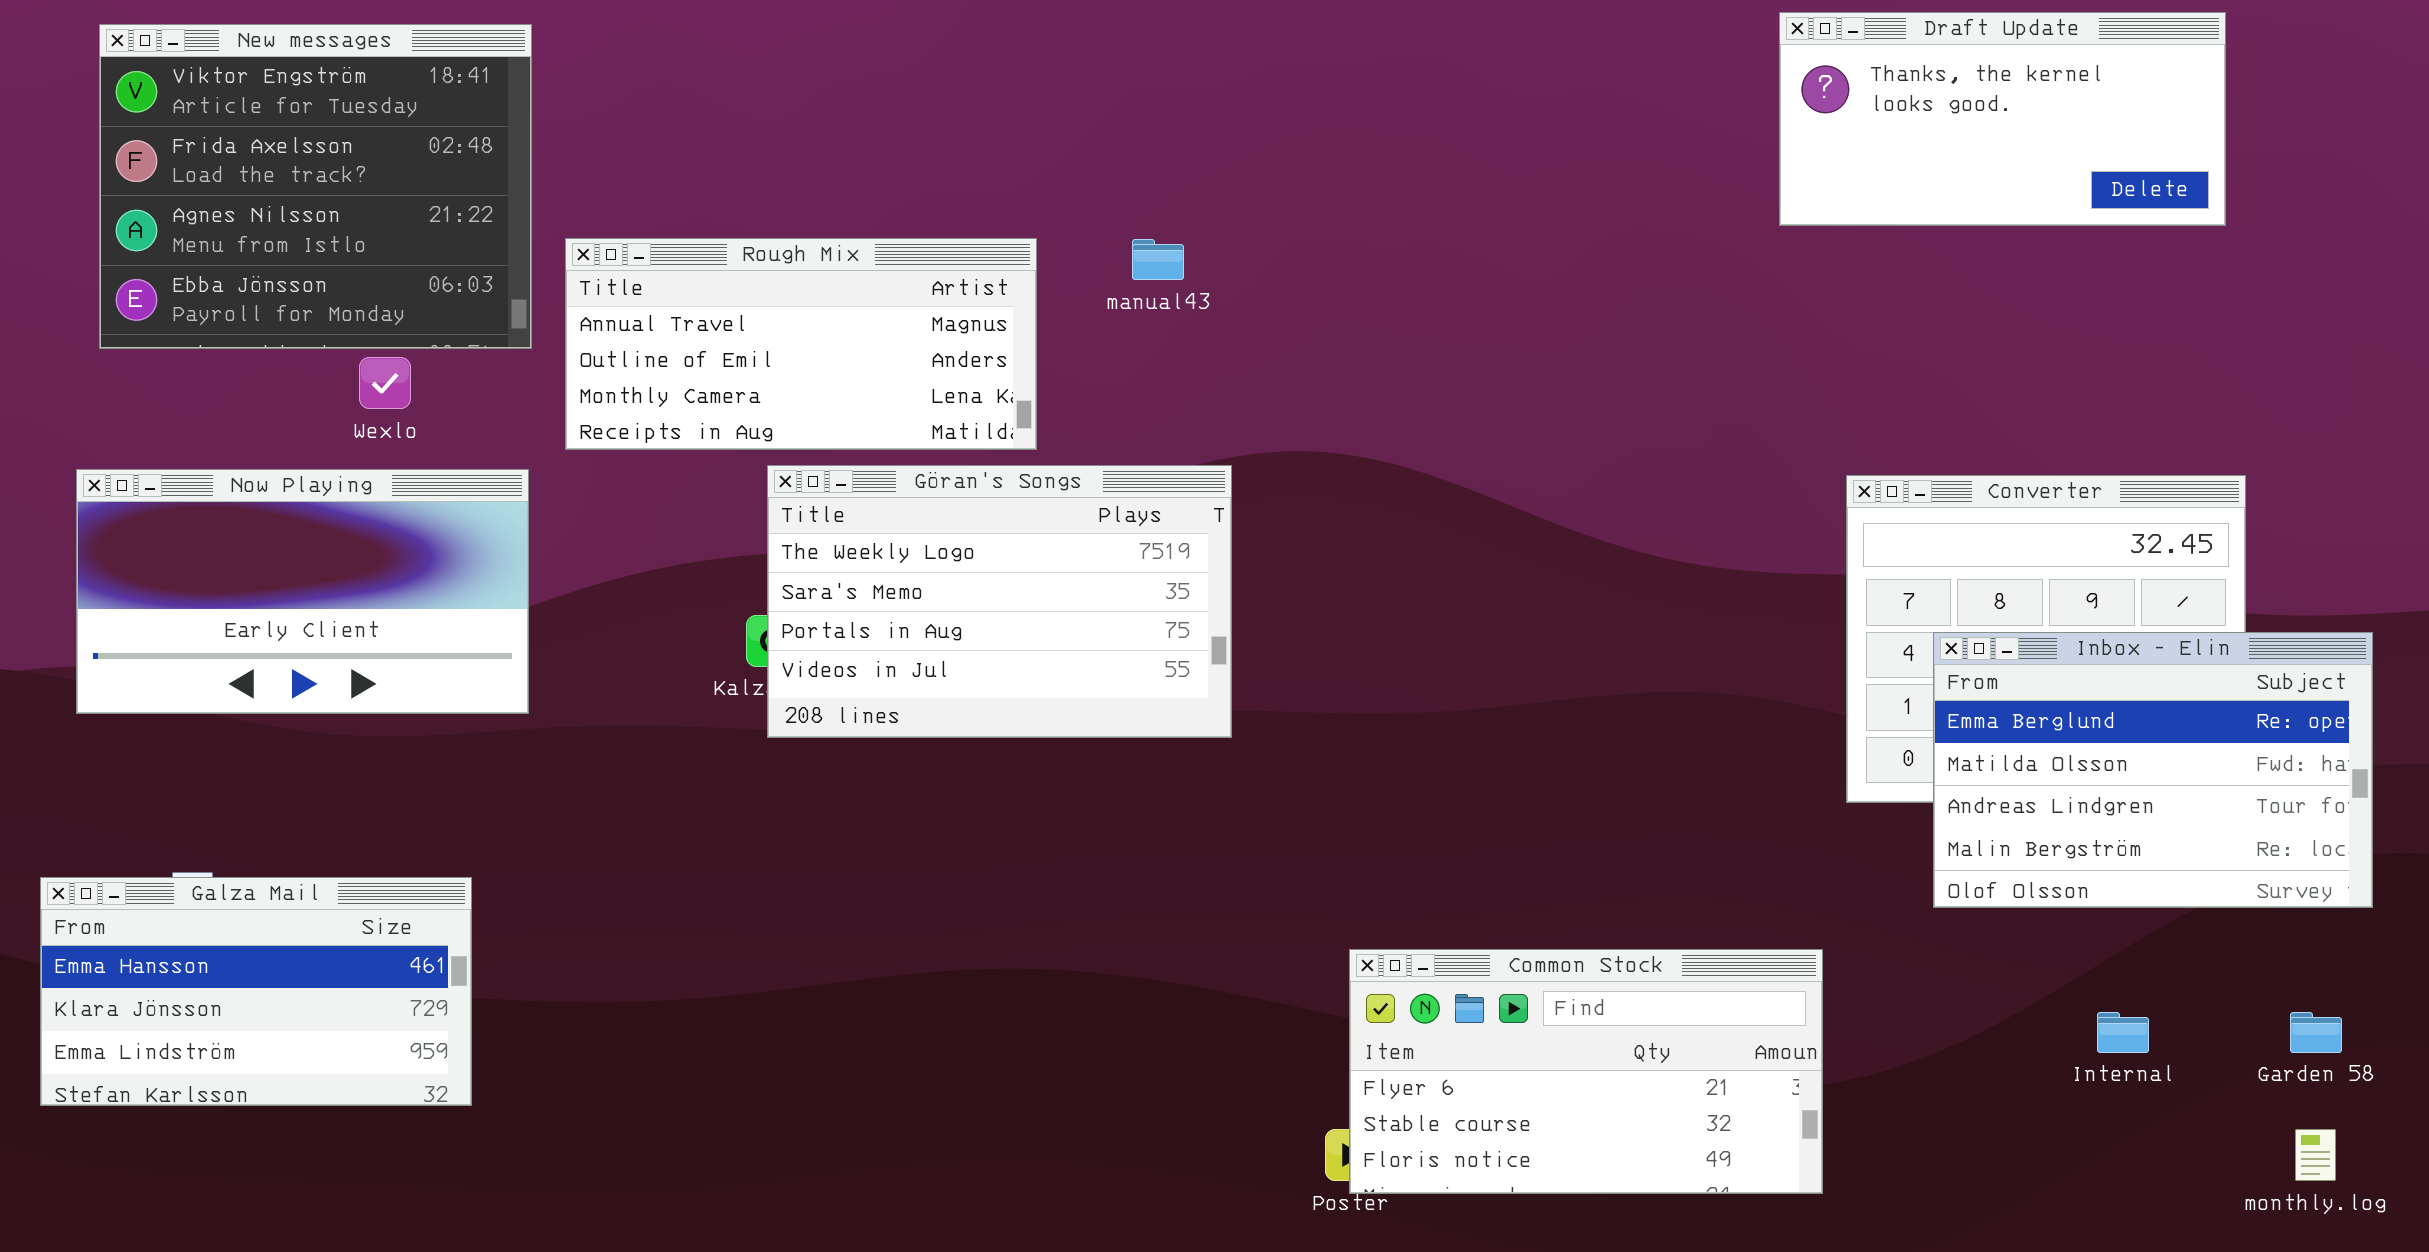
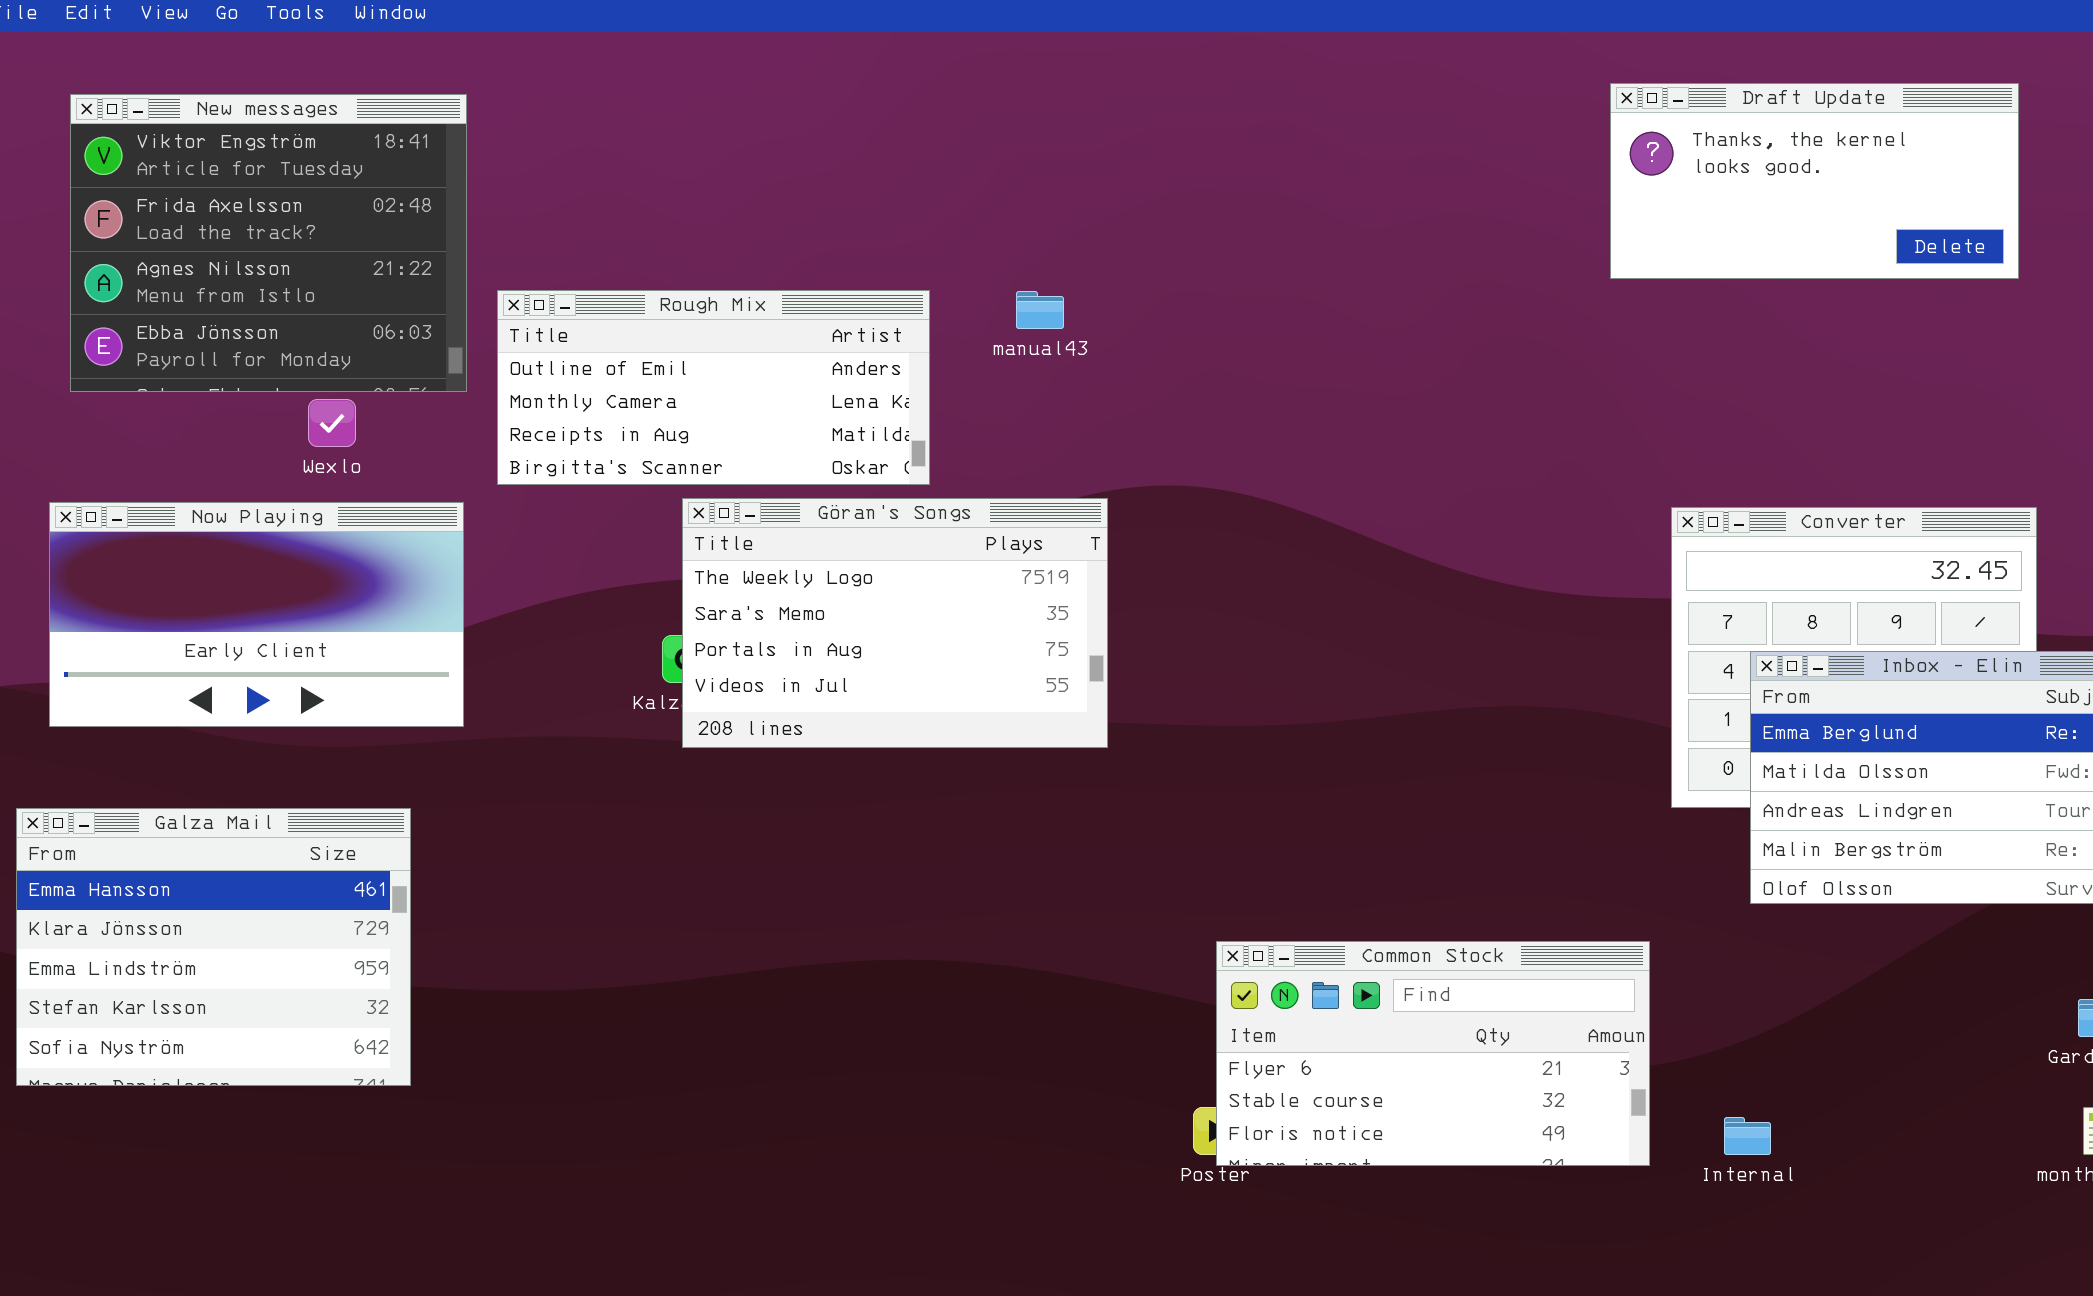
Rough Mix: [565,238,1037,450] -> [497,290,930,485], scrolled down 1 row
Galza Mail: [40,877,472,1106] -> [16,808,411,1086], resized
Internal: [2097,1012,2149,1053] -> [1724,1117,1771,1155], moved

